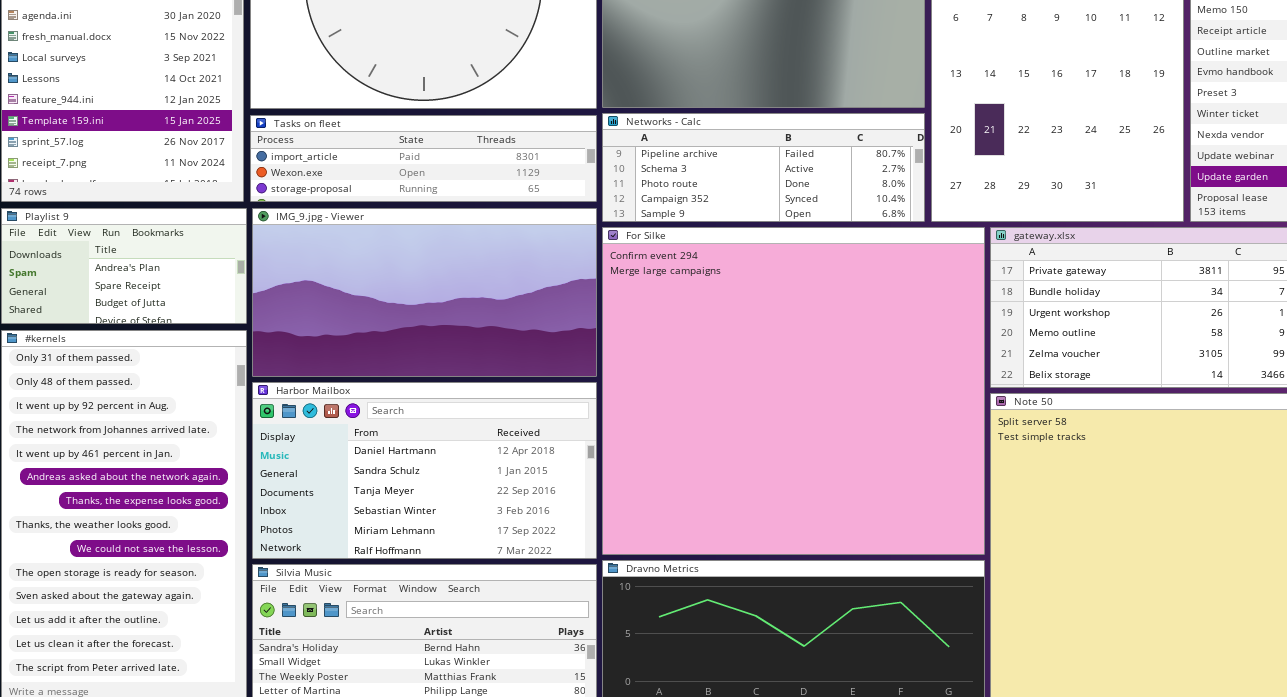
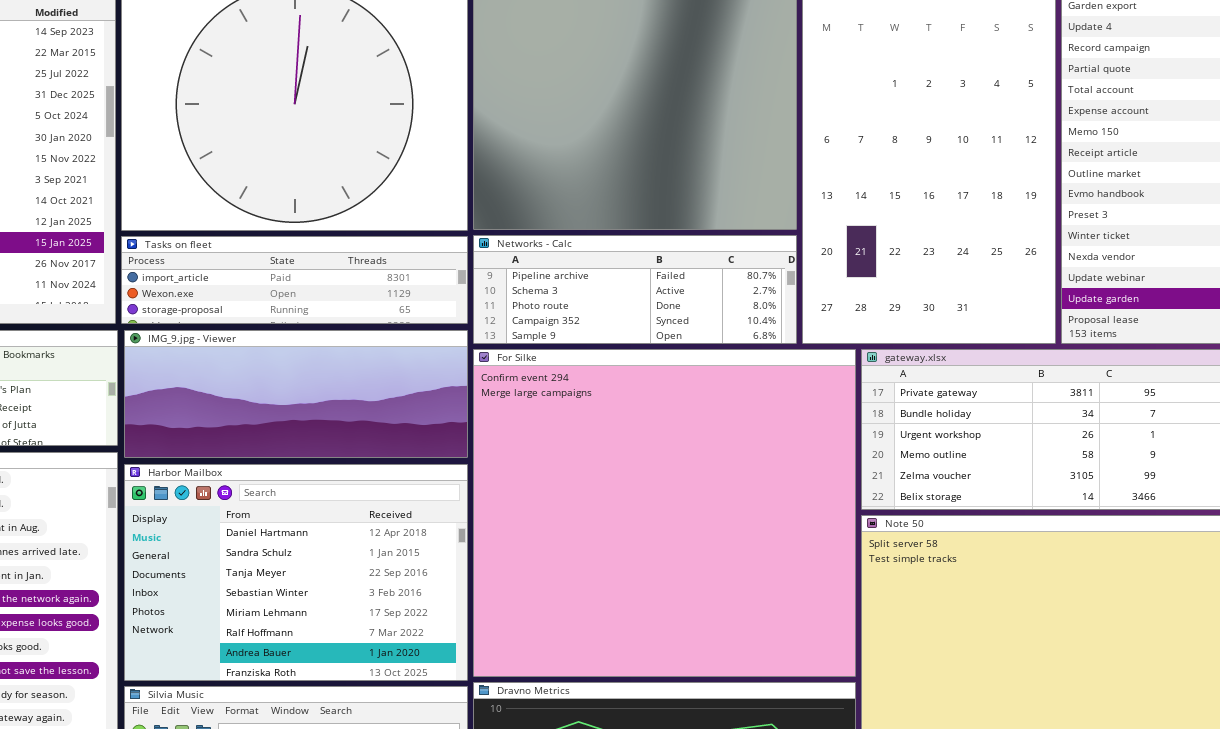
IMG_9.jpg - Viewer: [252,208,597,377] -> [124,330,468,458], resized
Harbor Mailbox: [252,382,597,559] -> [124,464,468,681], resized

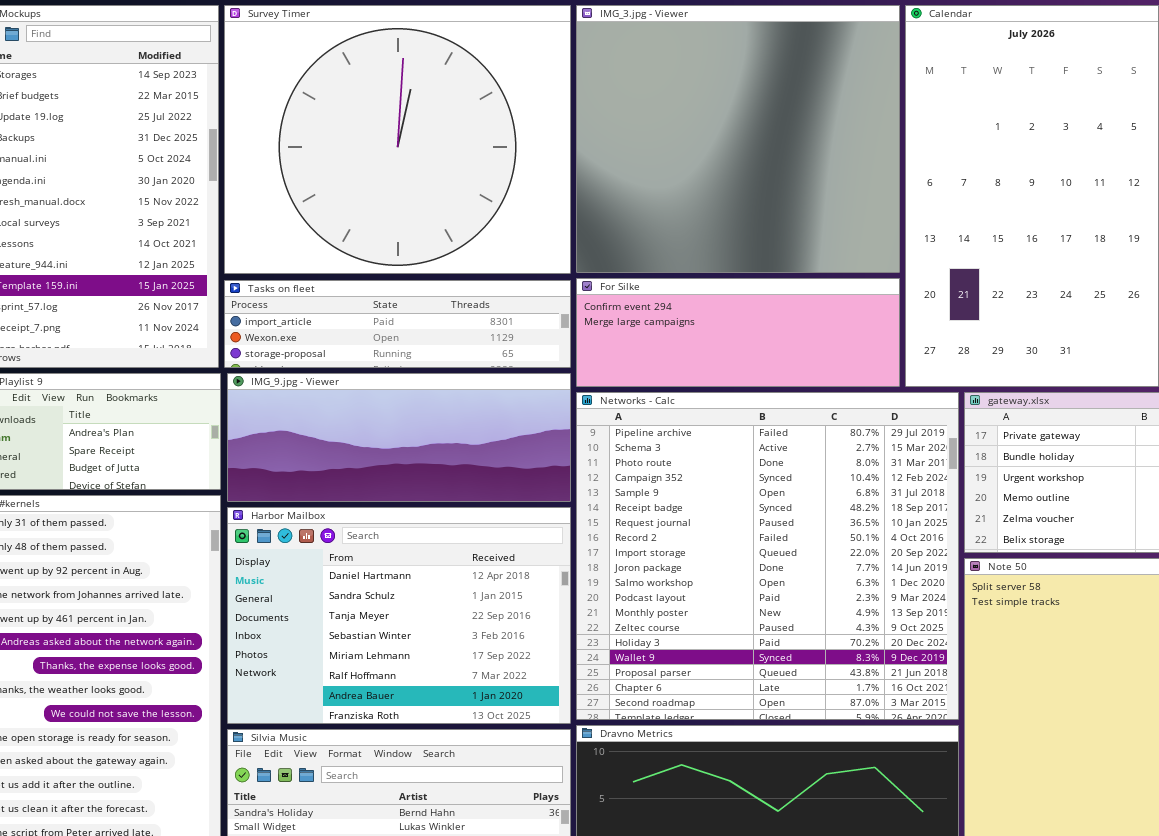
Networks - Calc: [473,235,797,344] -> [576,392,959,720], moved, resized
For Silke: [473,349,856,677] -> [576,278,900,387], moved, resized

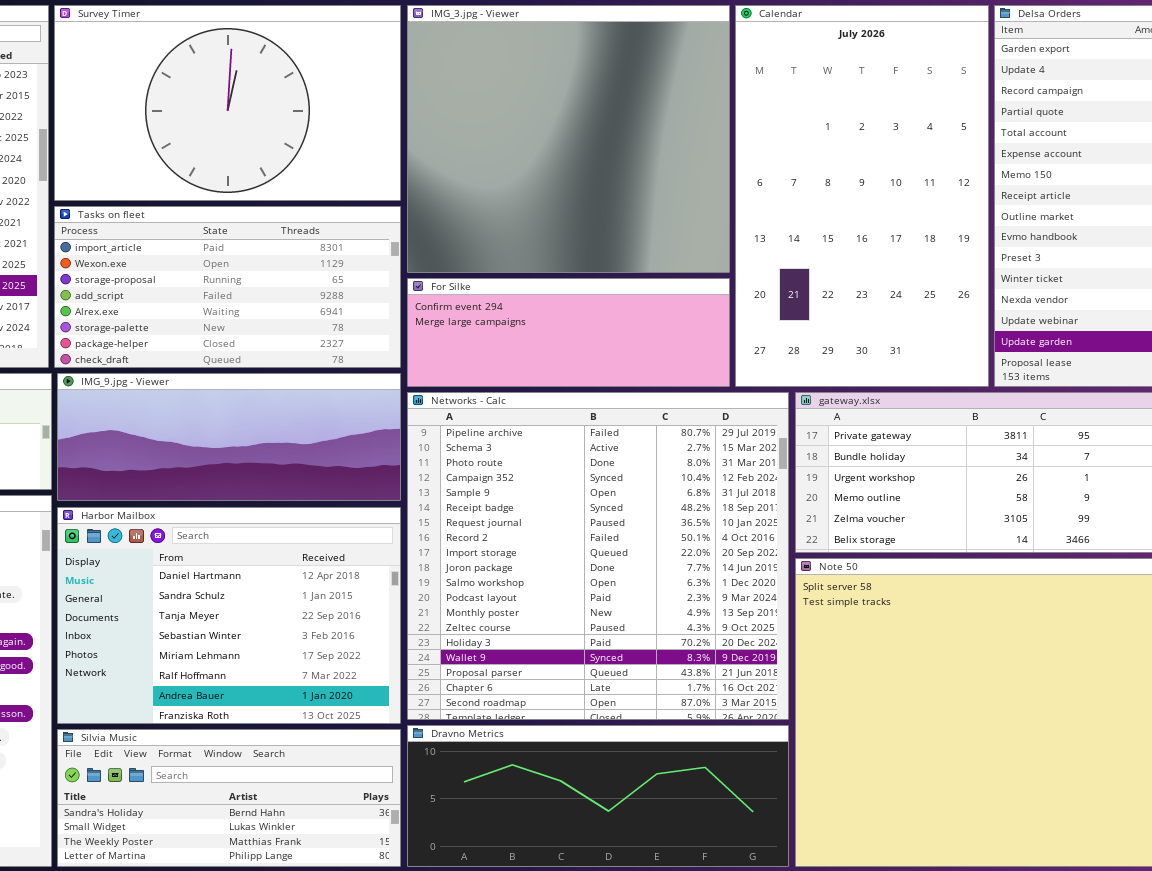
Survey Timer: [224,5,571,274] -> [54,5,401,201], resized
Tasks on fleet: [224,280,571,368] -> [54,206,401,368], resized

